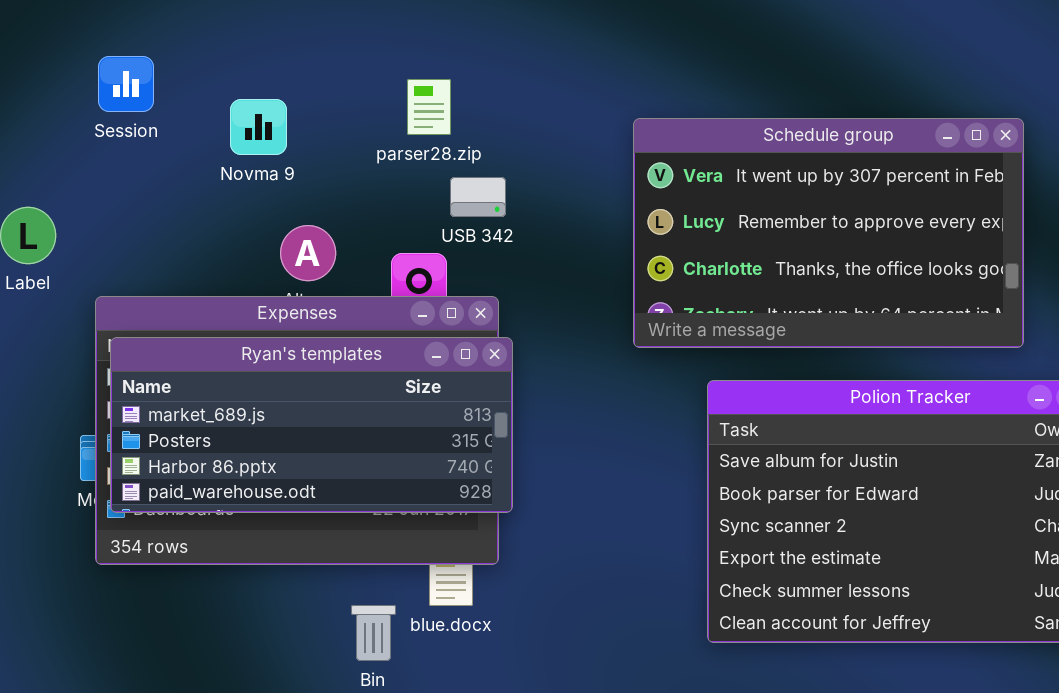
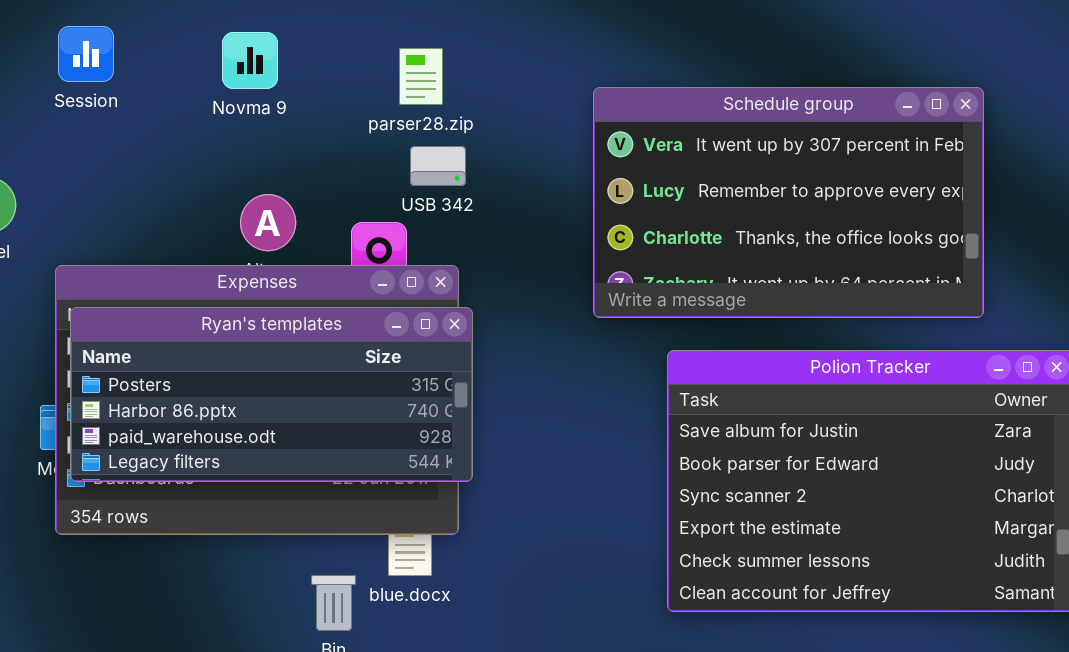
parser28.zip: [407,79,451,135] -> [399,48,443,105], moved
Novma 9: [230,99,287,155] -> [222,32,278,89], moved
Ryan's templates: [110,337,513,513] -> [70,307,473,482], scrolled down 1 row

